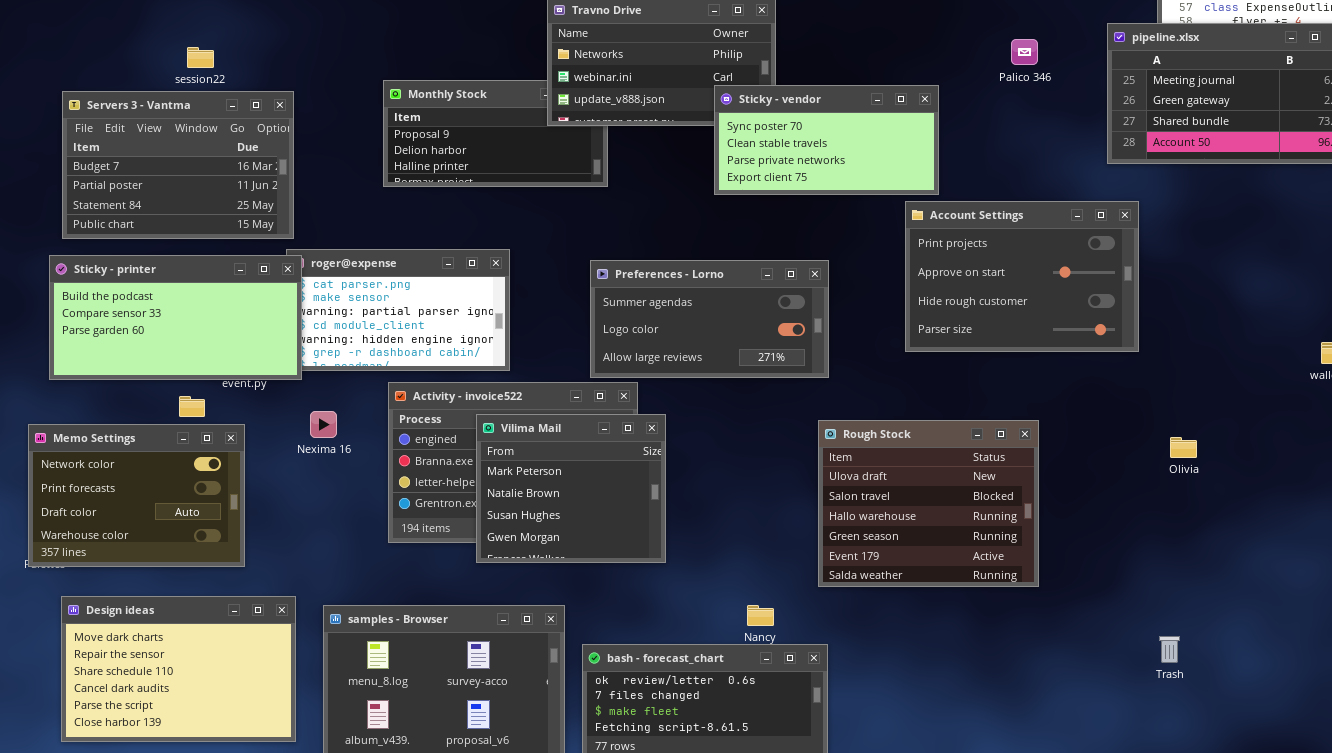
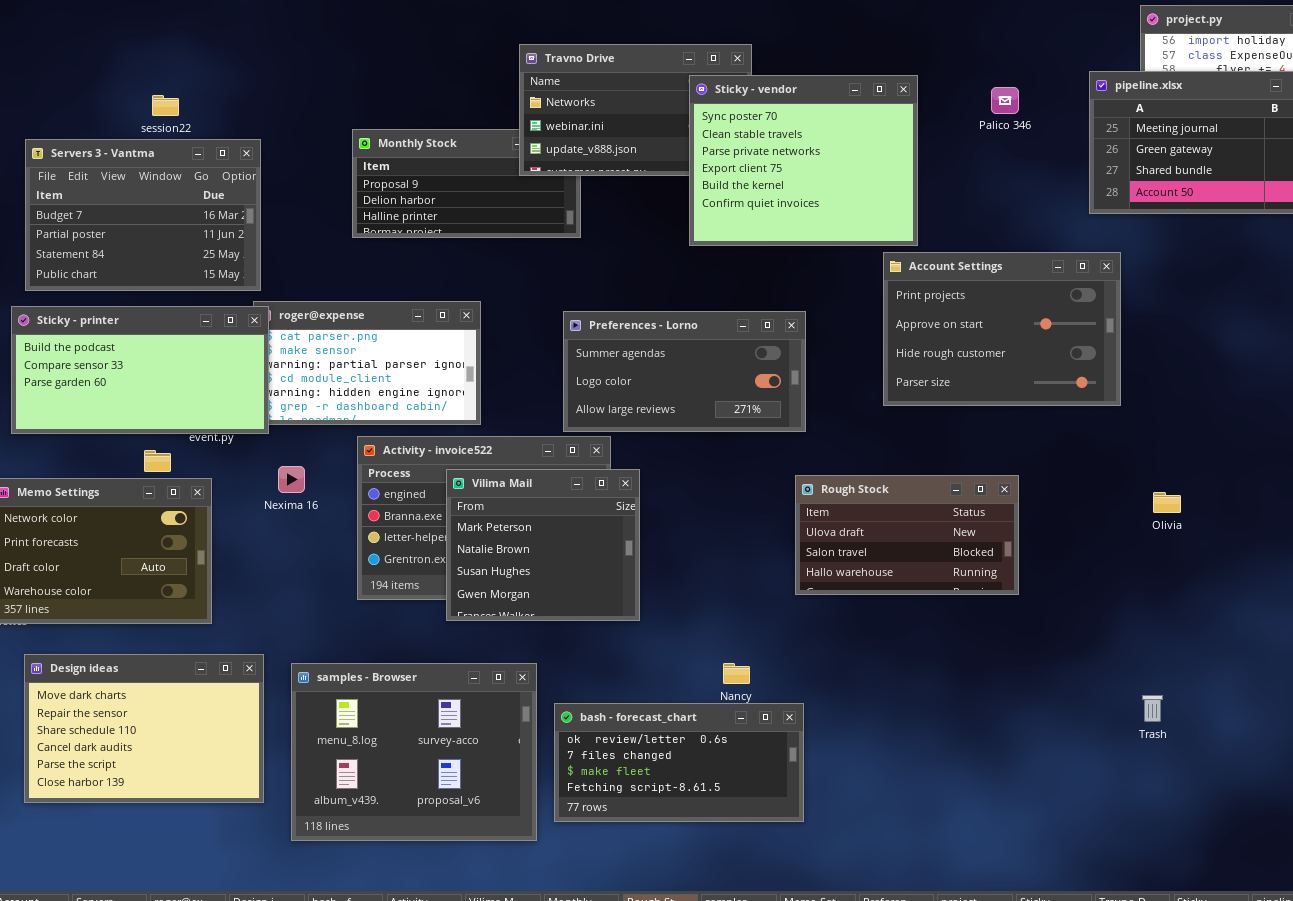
Sticky - vendor: [714,85,939,195] -> [689,75,918,246], resized
Rough Stock: [818,420,1039,587] -> [795,475,1019,595], resized

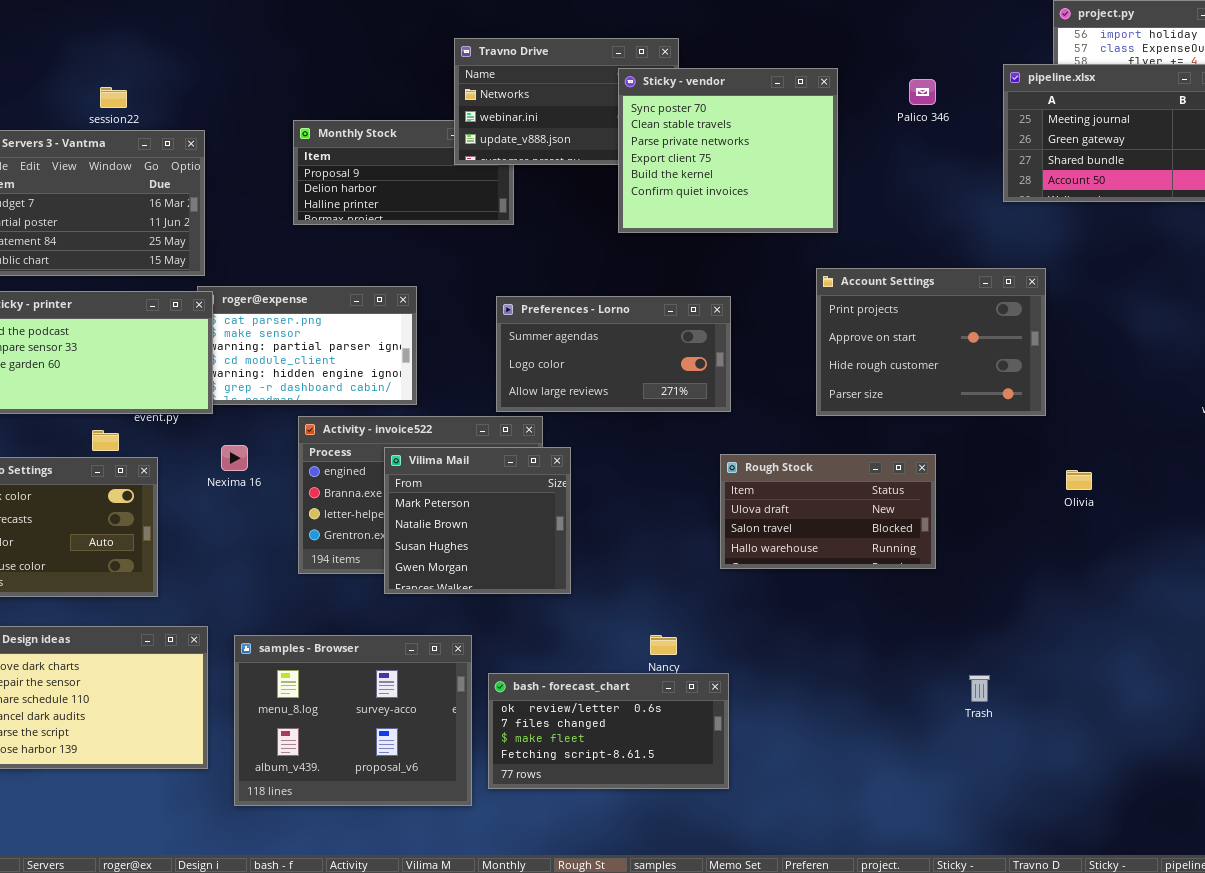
Account Settings: [883,252,1121,406] -> [816,268,1046,416], moved
Trash: [1142,695,1163,722] -> [969,675,990,702], moved

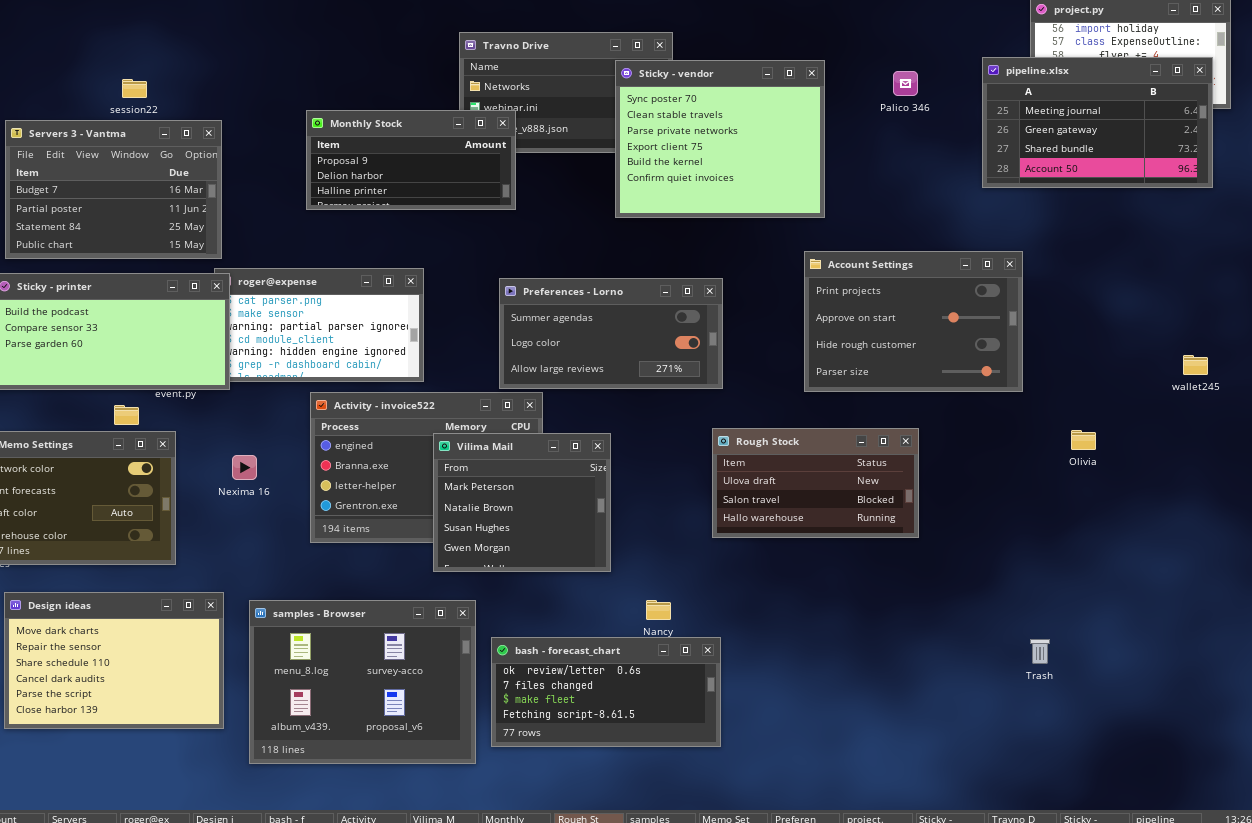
Monthly Stock: [293,120,514,225] -> [306,110,516,210], raised
Nexima 16: [221,445,248,471] -> [232,455,257,480], moved
Vilima Mail: [384,447,571,594] -> [433,433,611,572], moved
Olivia: [1066,470,1092,490] -> [1071,430,1096,450], moved
Trash: [969,675,990,702] -> [1030,639,1050,664], moved

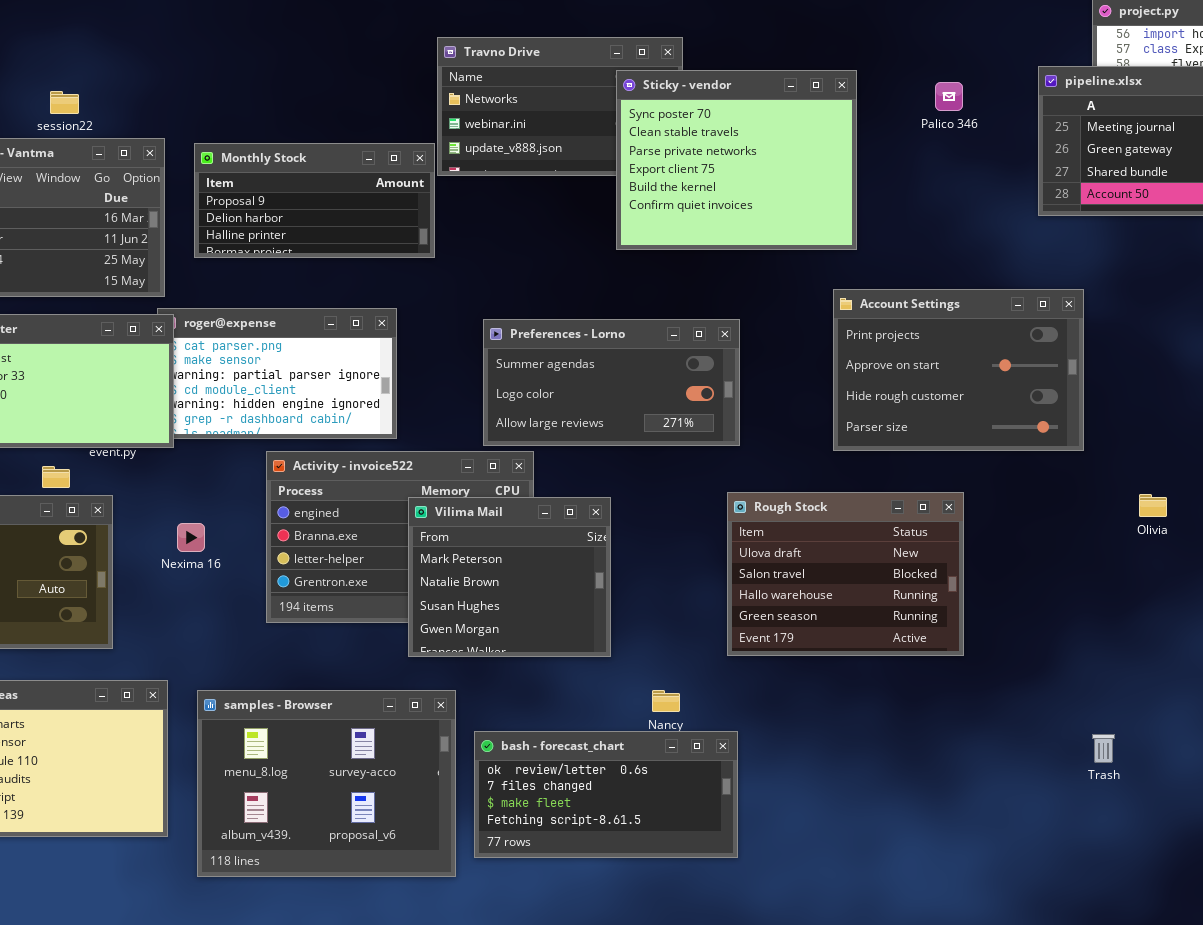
Monthly Stock: [306,110,516,210] -> [194,143,435,258], moved
Rough Stock: [712,428,919,538] -> [727,492,964,656], resized

